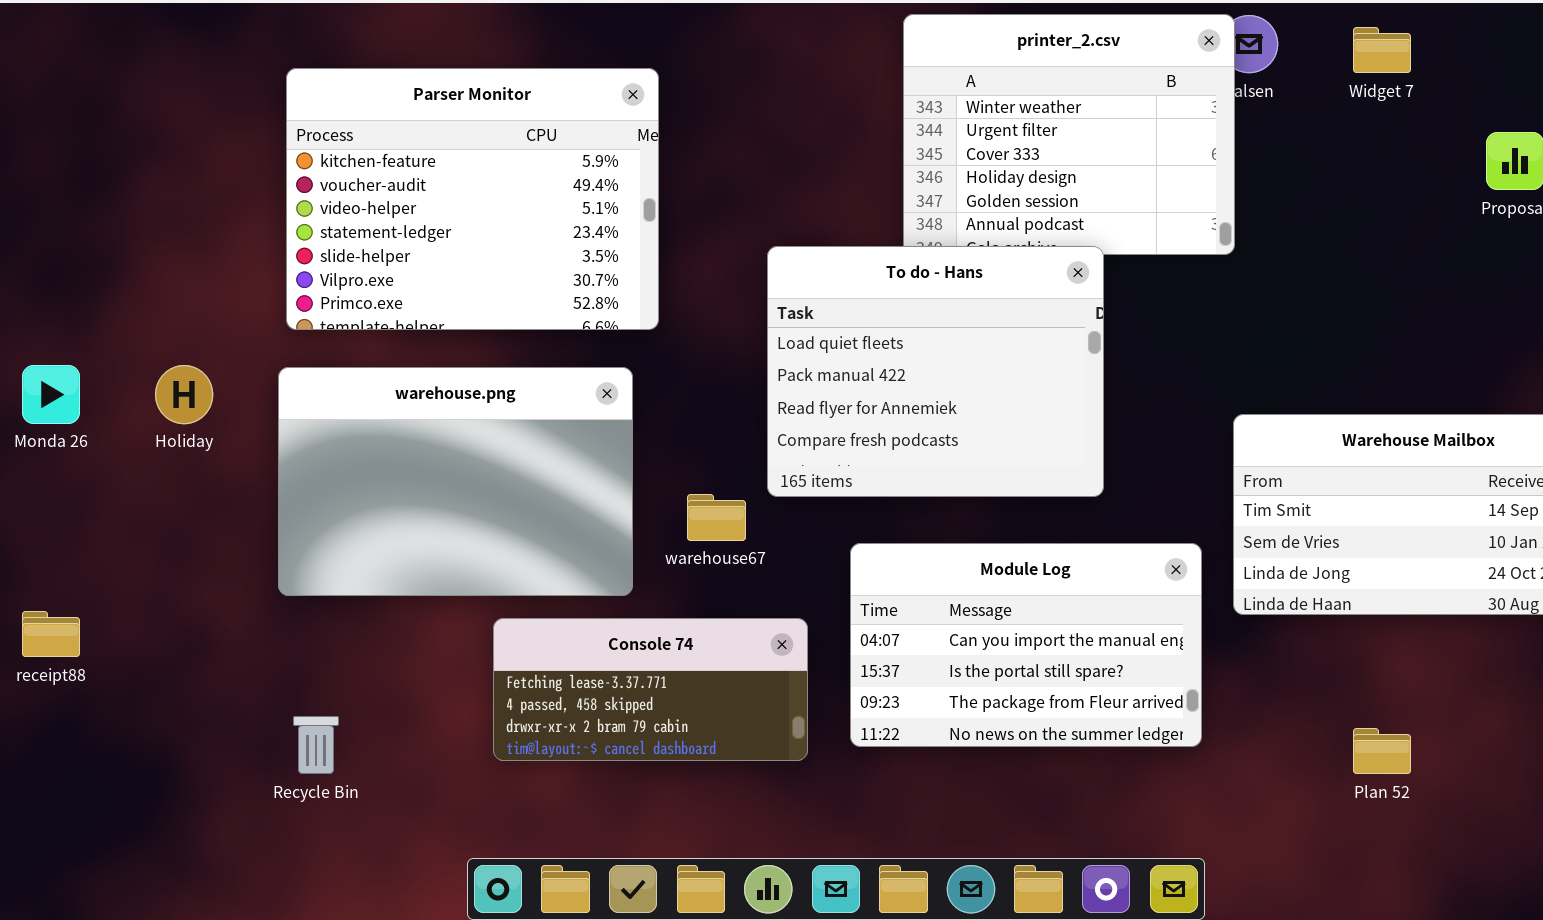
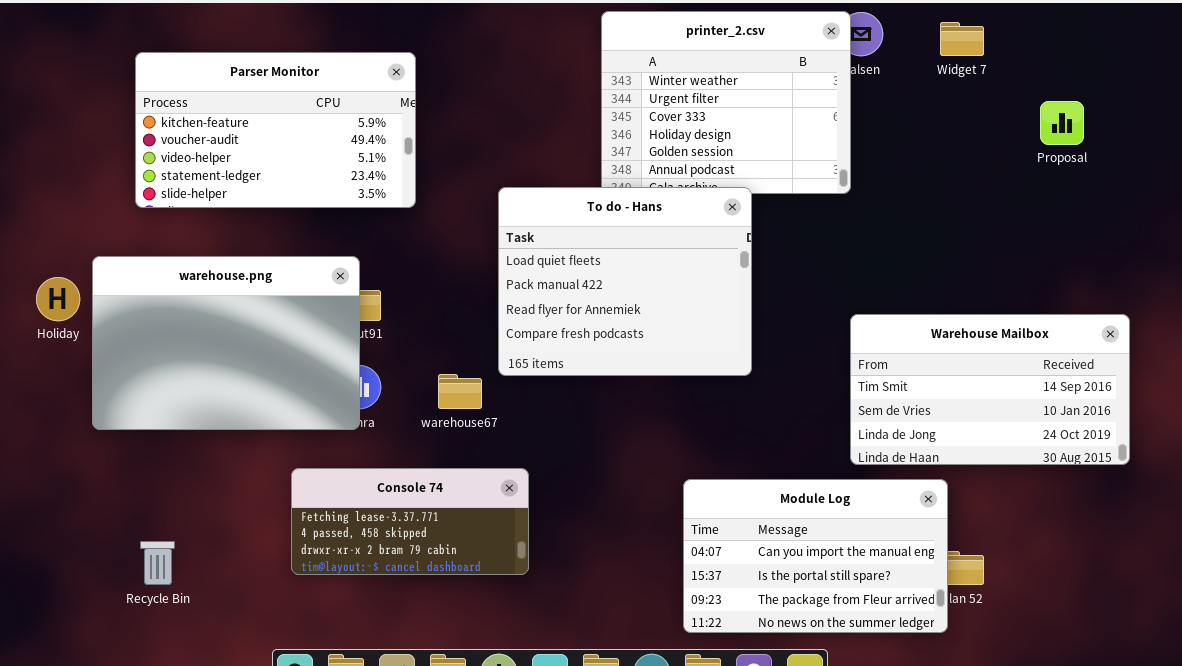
Parser Monitor: [286,68,659,330] -> [135,52,416,208], resized
warehouse.png: [278,367,633,596] -> [92,256,360,430], moved
Module Log: [850,543,1202,747] -> [683,479,948,633], moved

